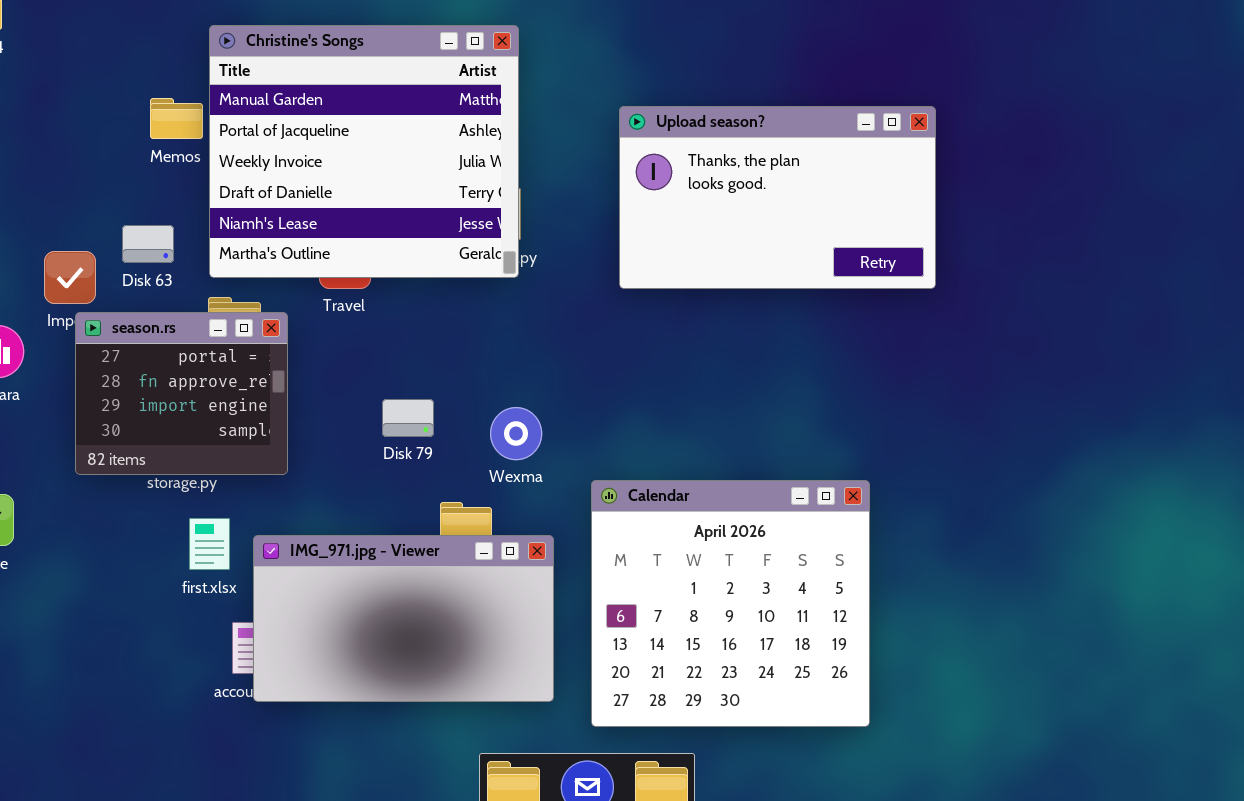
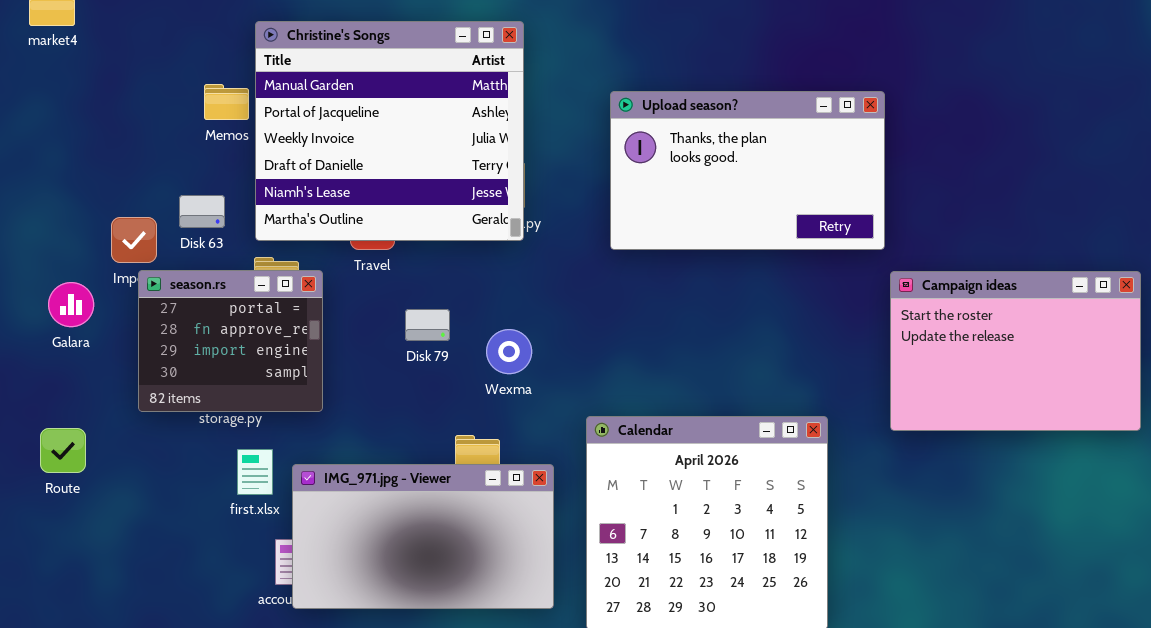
Campaign ideas: none -> [890,271,1141,431], opened
Disk 79: [382,399,434,437] -> [405,309,450,341], moved
Wexma: [490,407,542,460] -> [486,329,532,374], moved

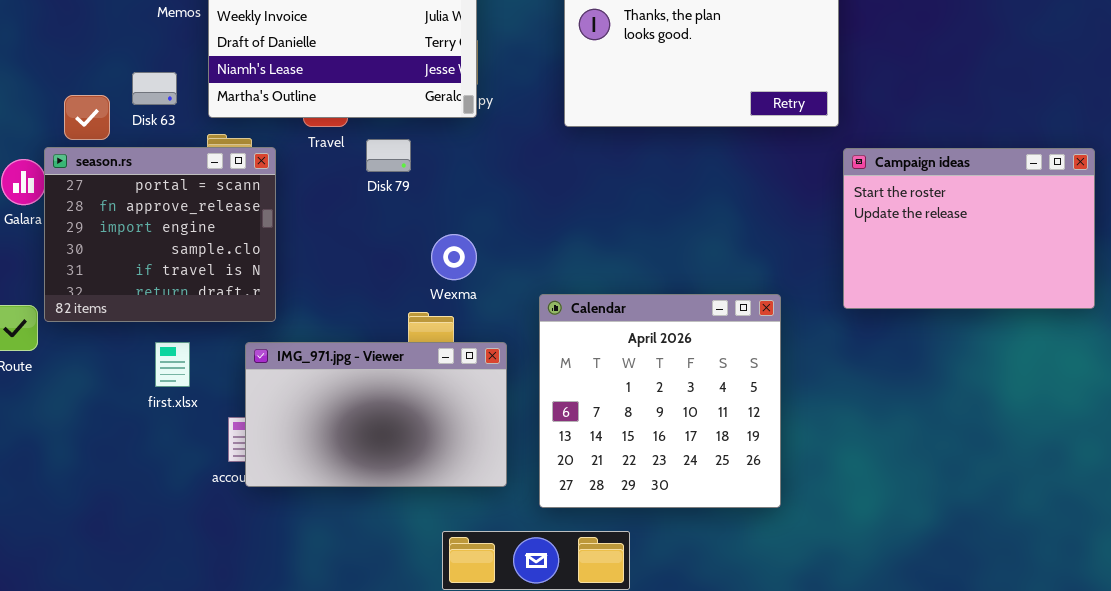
season.rs: [138,270,323,412] -> [44,147,276,322], resized
Disk 79: [405,309,450,341] -> [366,139,411,172], moved
Wexma: [486,329,532,374] -> [431,234,477,280], moved
first.xlsx: [237,449,273,495] -> [155,342,190,387], moved

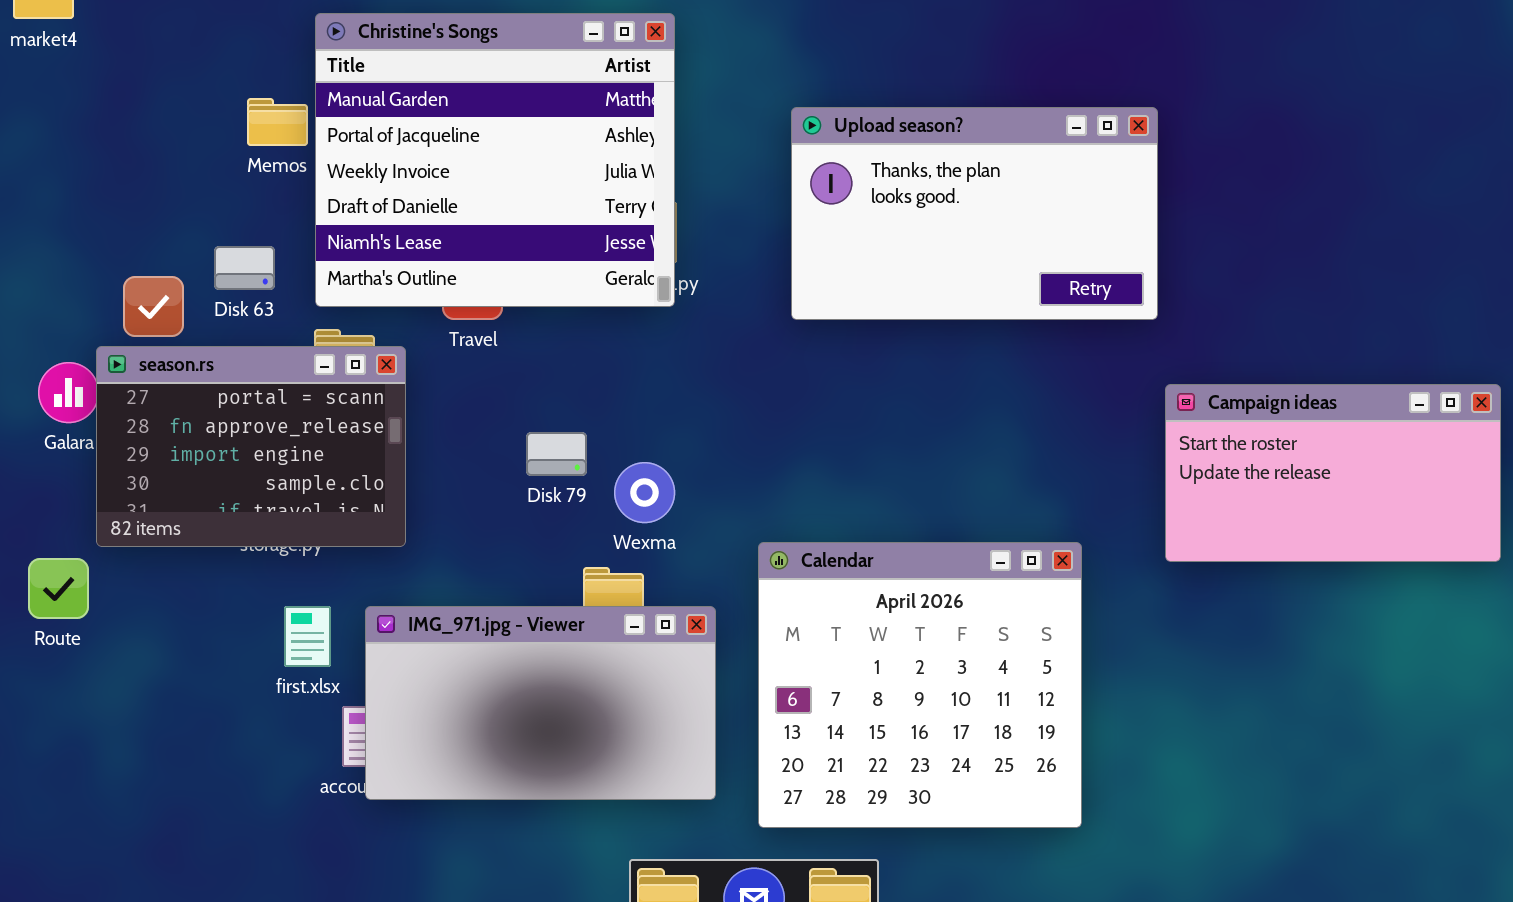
Disk 79: [366,139,411,172] -> [526,432,587,476], moved
season.rs: [44,147,276,322] -> [96,346,406,547], resized
Campaign ideas: [843,148,1095,309] -> [1165,384,1501,562], resized
first.xlsx: [155,342,190,387] -> [284,606,331,667], moved

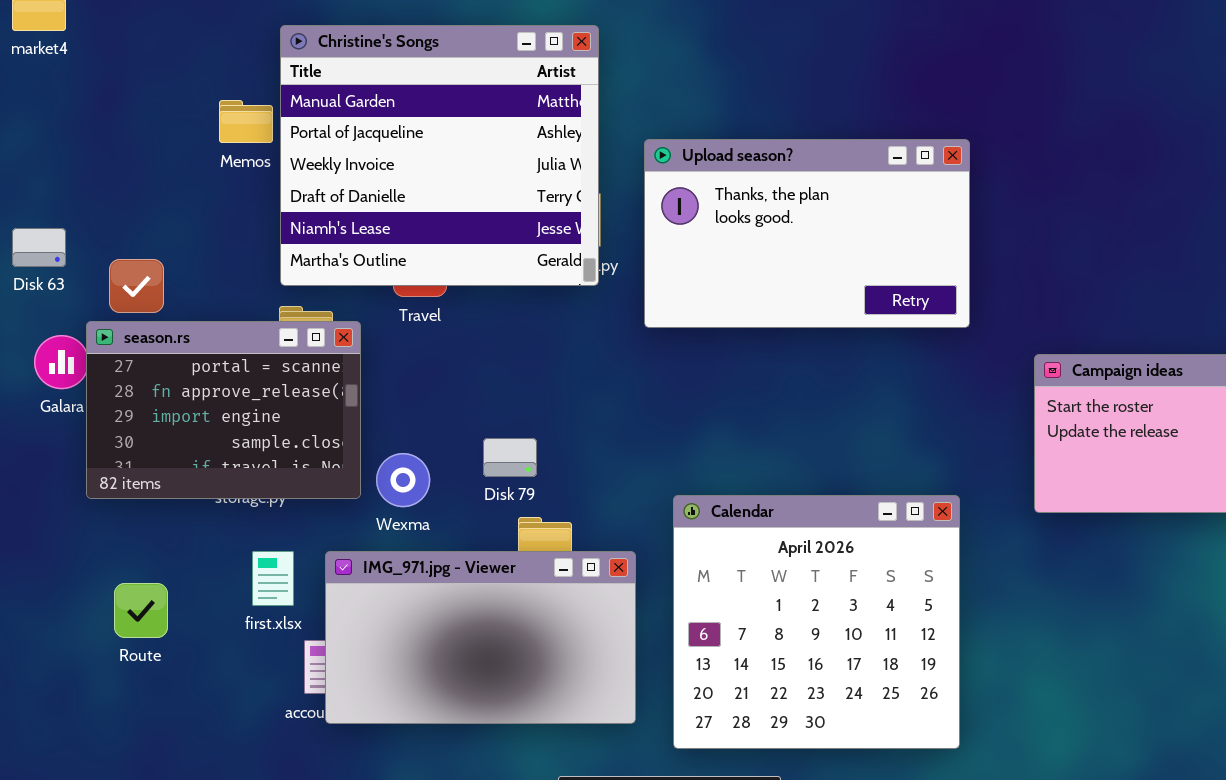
Upload season?: [791,107,1158,320] -> [644,139,970,328], moved
Disk 63: [214,246,275,290] -> [12,228,66,267], moved
Disk 79: [526,432,587,476] -> [483,438,537,477], moved
Wexma: [614,462,675,523] -> [376,453,430,507], moved
Route: [28,558,89,619] -> [114,583,168,638], moved

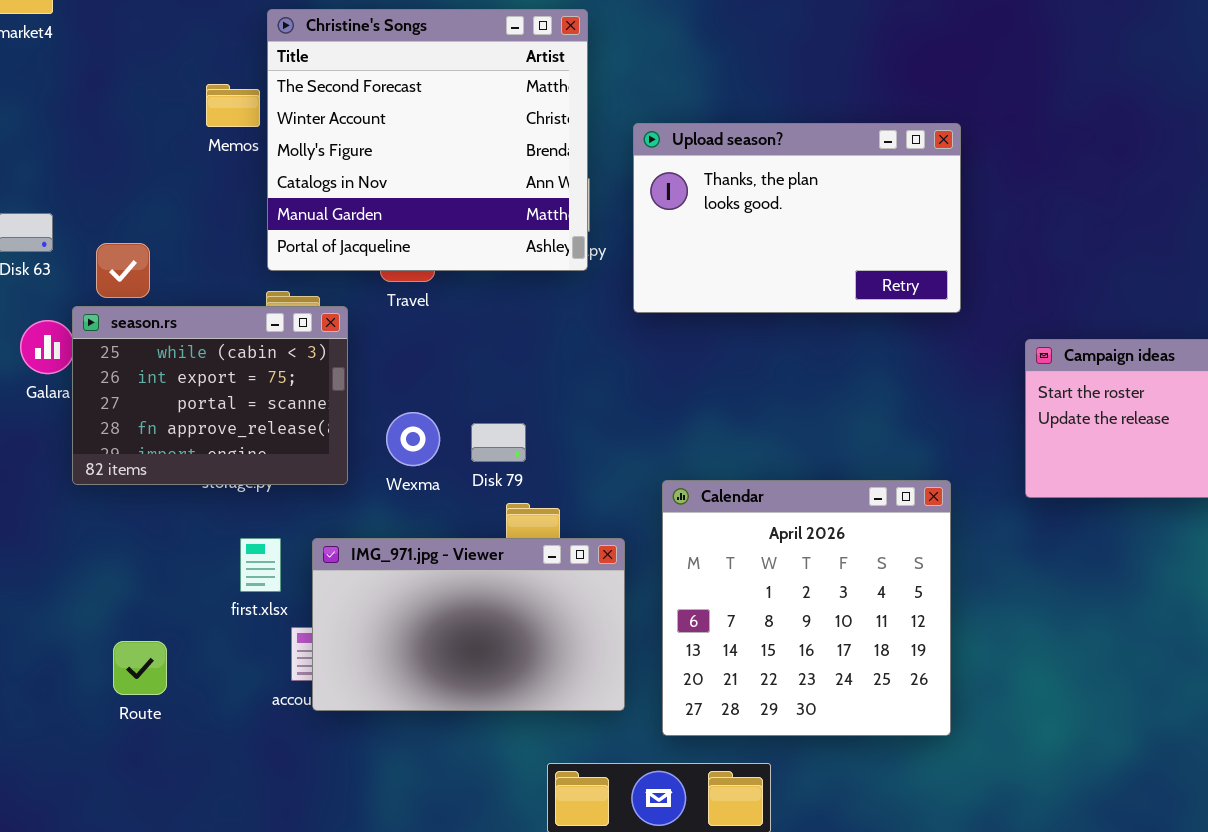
Christine's Songs: [280,25,599,286] -> [267,9,588,271], scrolled up 4 rows
season.rs: [86,321,361,499] -> [72,306,348,485], scrolled up 2 rows
Wexma: [376,453,430,507] -> [386,412,440,466], moved
Route: [114,583,168,638] -> [113,641,167,695], moved

